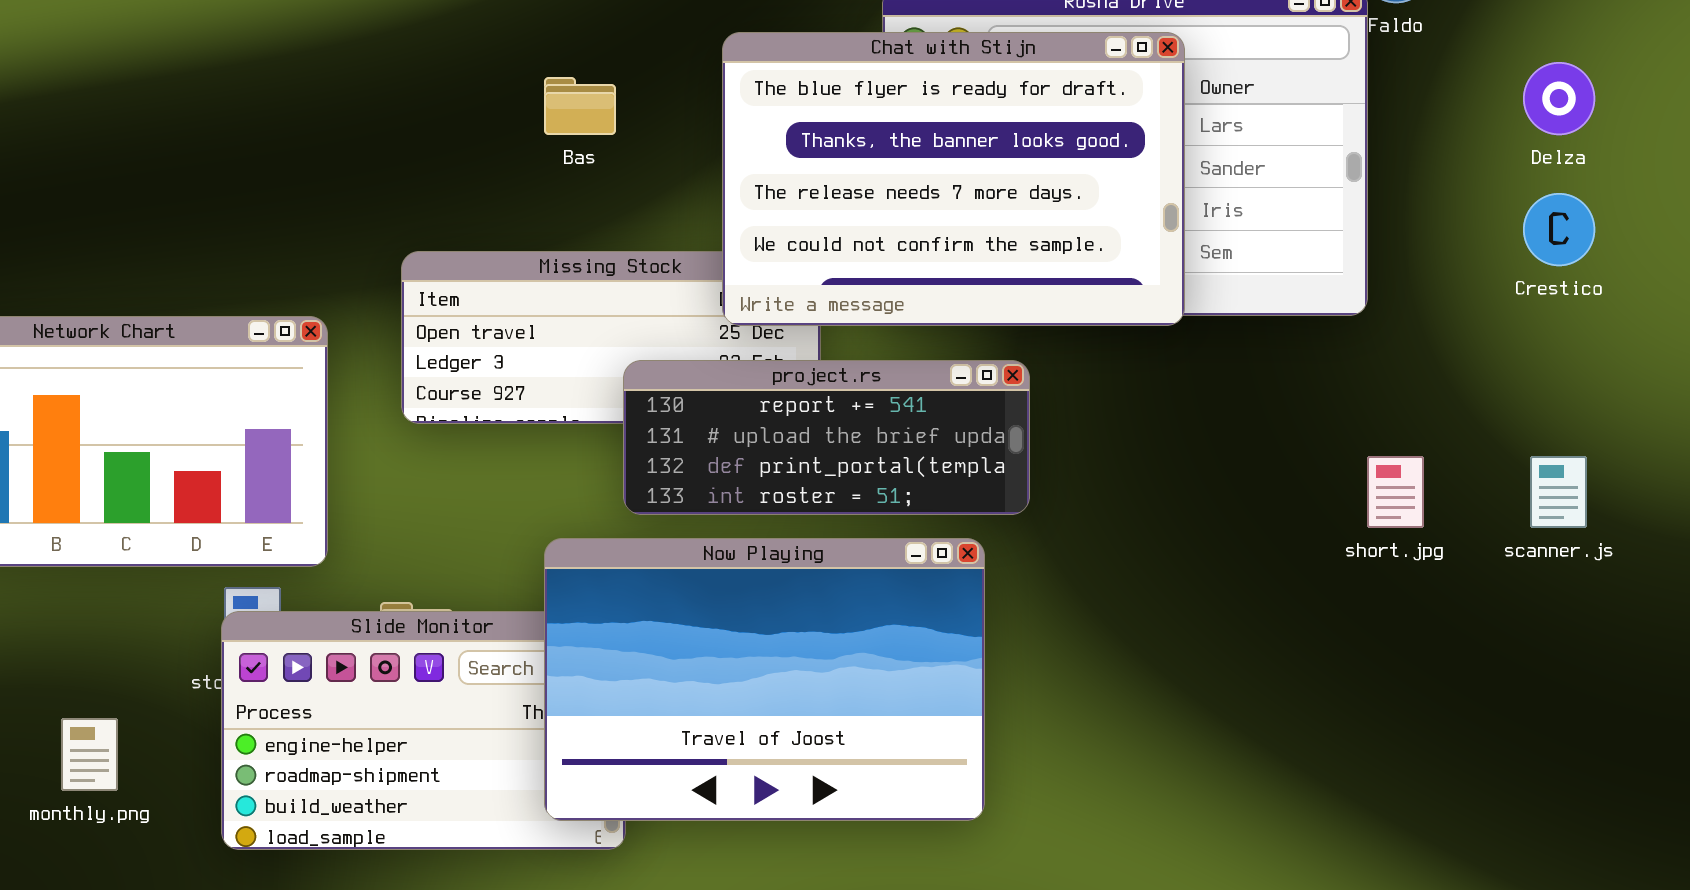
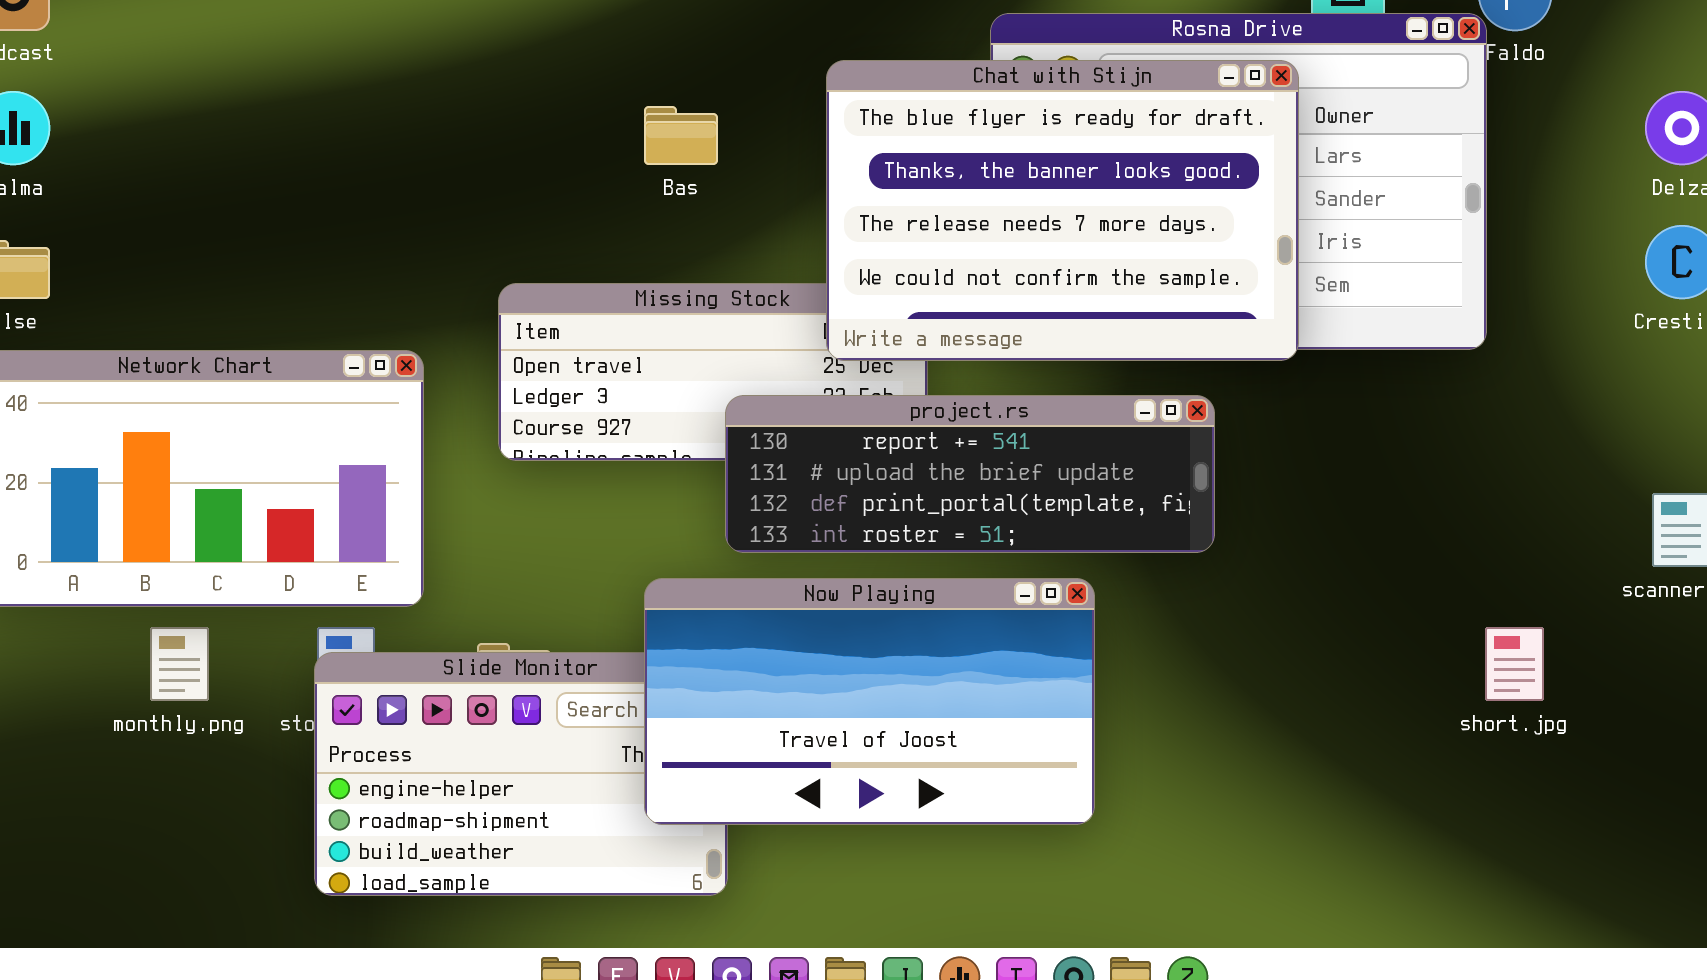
project.rs: [623,360,1030,515] -> [725,395,1215,553], resized
short.jpg: [1367,456,1424,528] -> [1485,627,1544,701], moved
Now Playing: [544,538,985,821] -> [644,578,1095,825], resized
monthly.png: [61,718,118,791] -> [150,627,209,701], moved

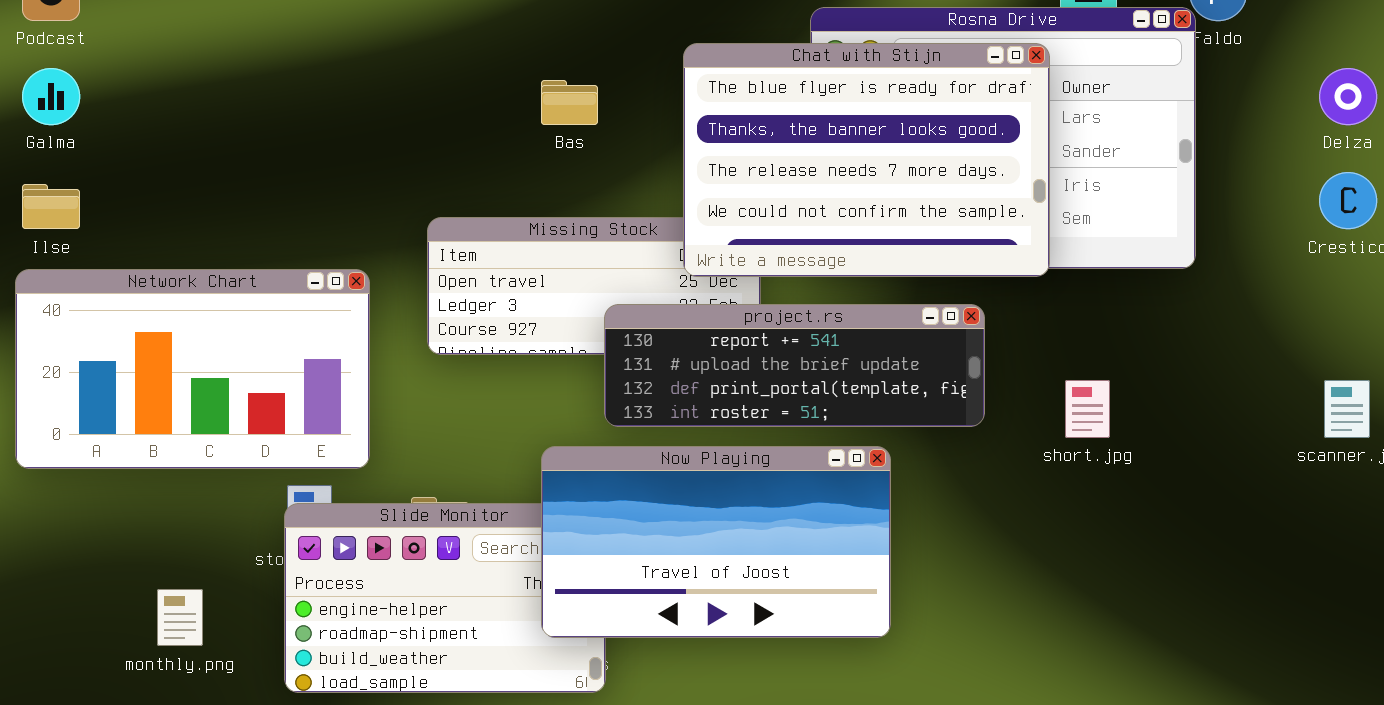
monthly.png: [150,627,209,701] -> [157,589,203,646], moved
short.jpg: [1485,627,1544,701] -> [1065,380,1110,438], moved

